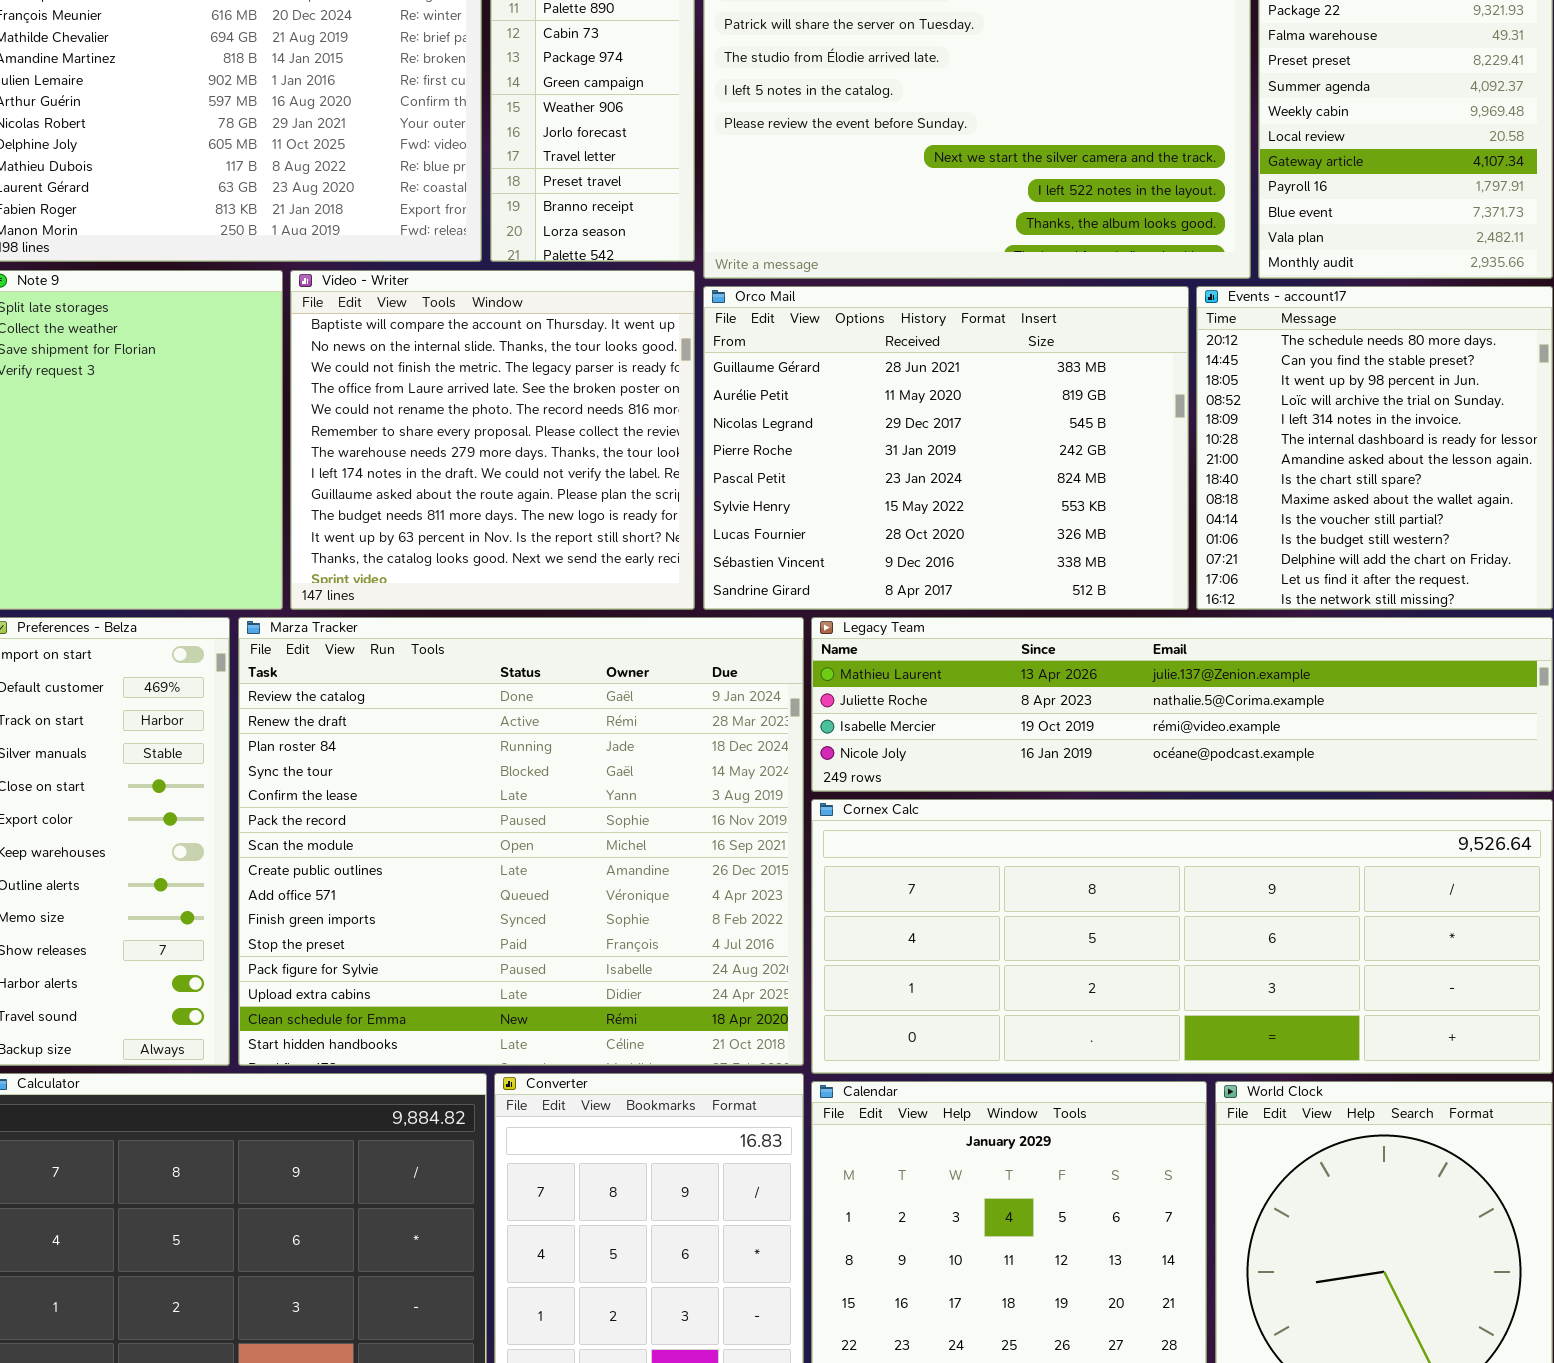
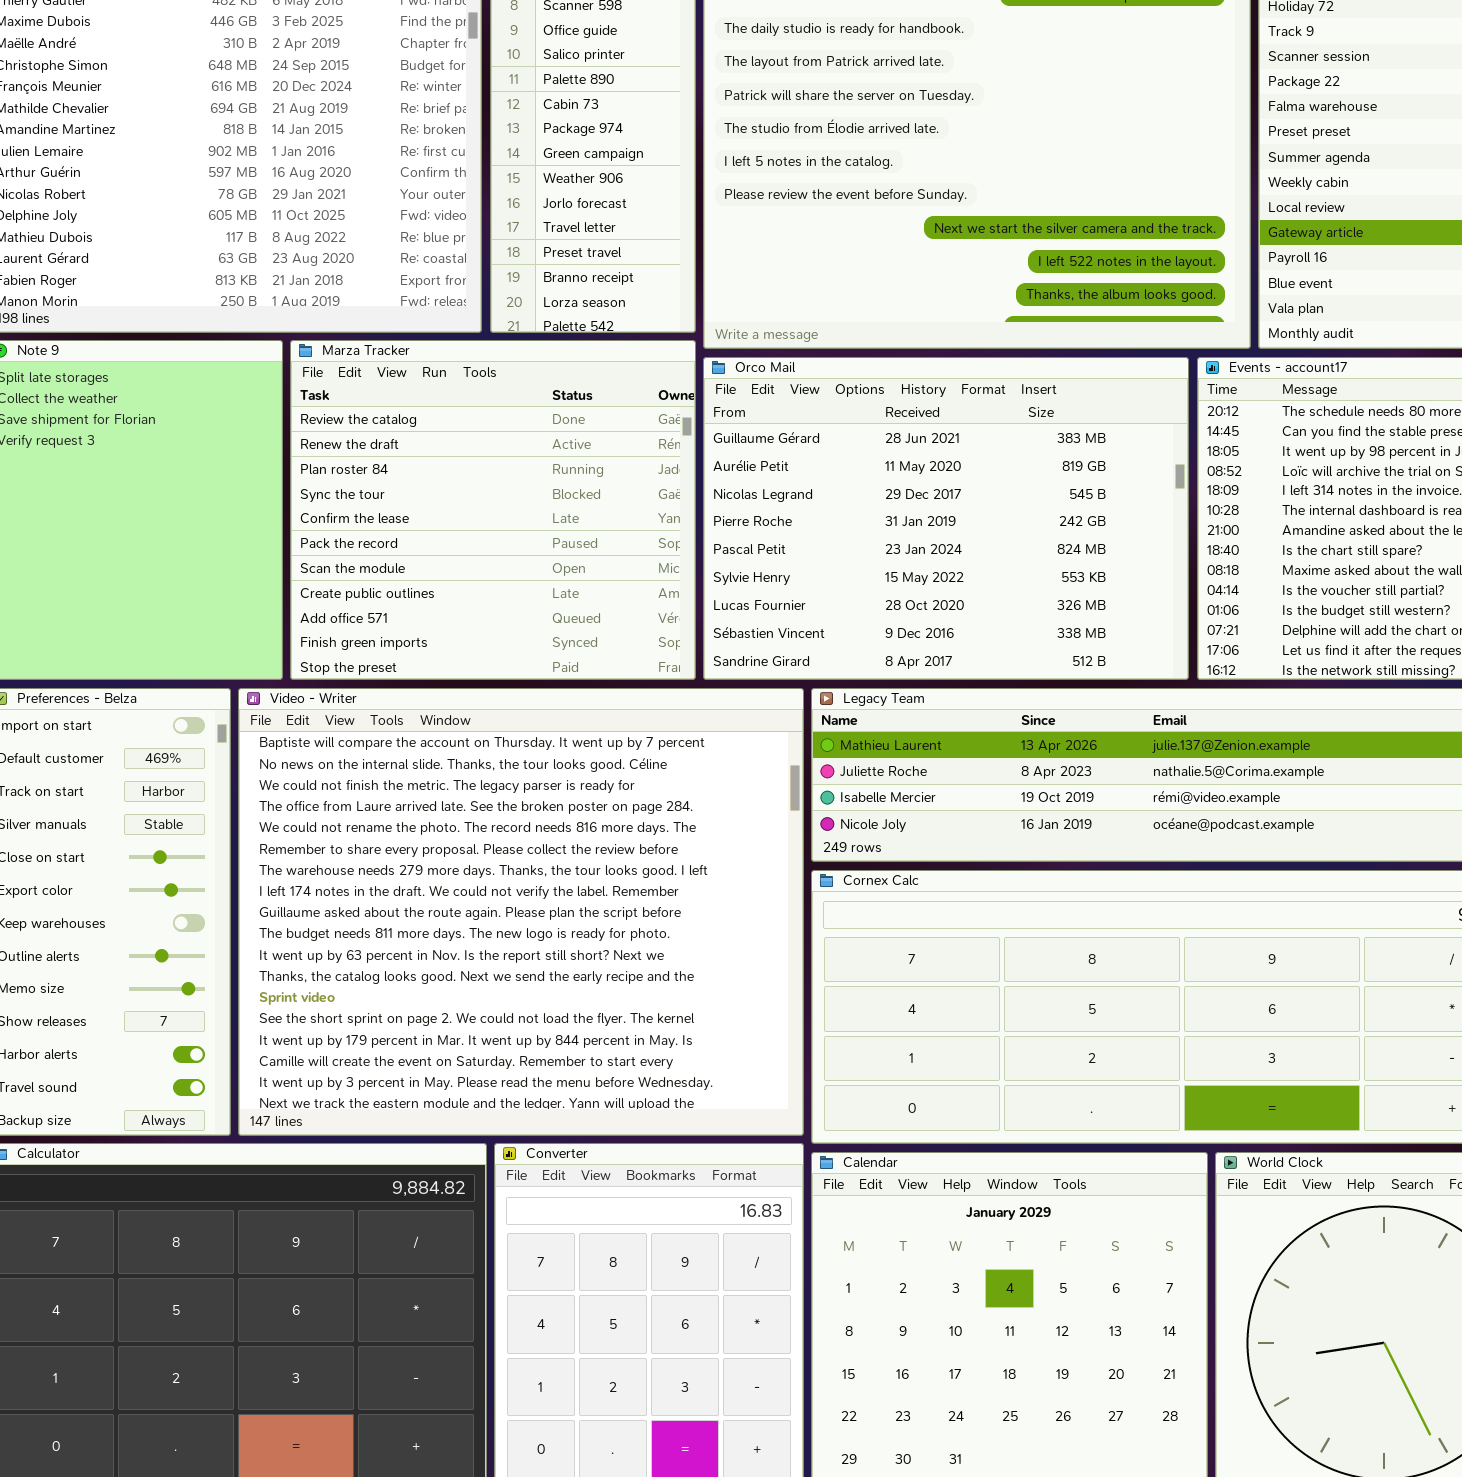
Video - Writer: [290,270,695,610] -> [238,688,804,1136], moved, resized
Marza Tracker: [238,617,804,1066] -> [290,340,696,680], moved, resized

